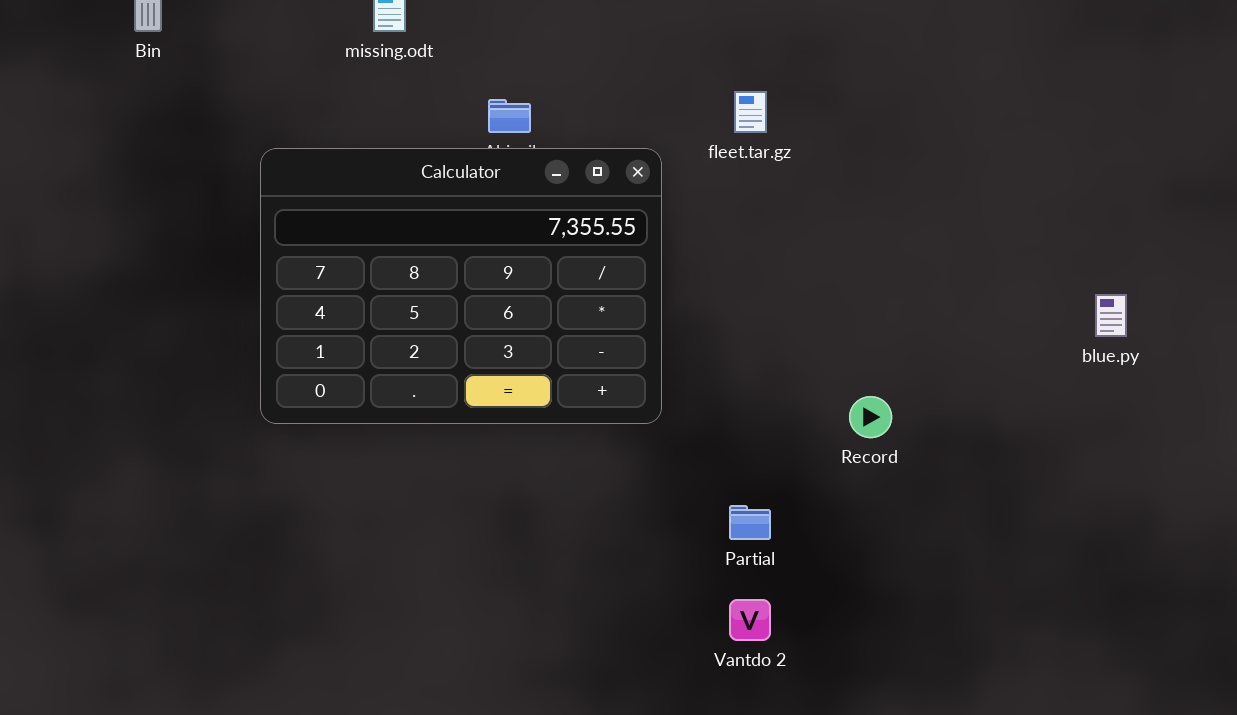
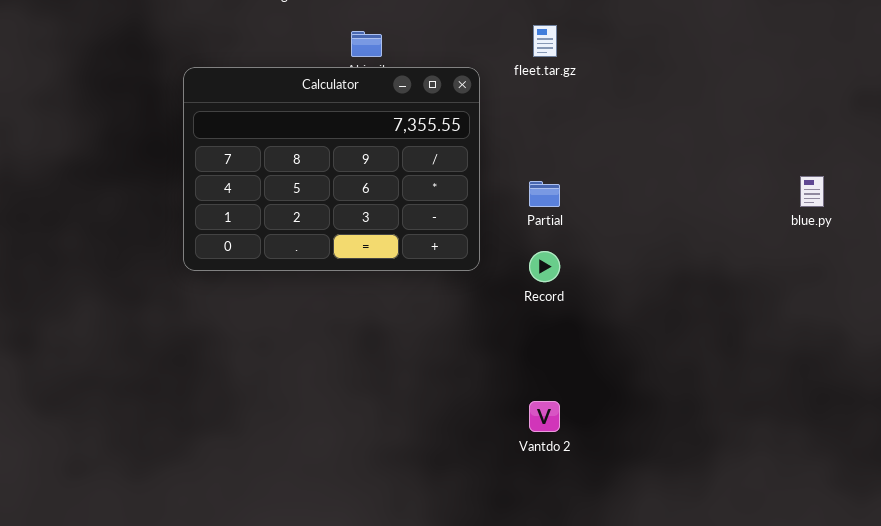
Record: [849,396,892,438] -> [529,251,560,282], moved
Partial: [729,505,771,540] -> [529,181,560,207], moved

